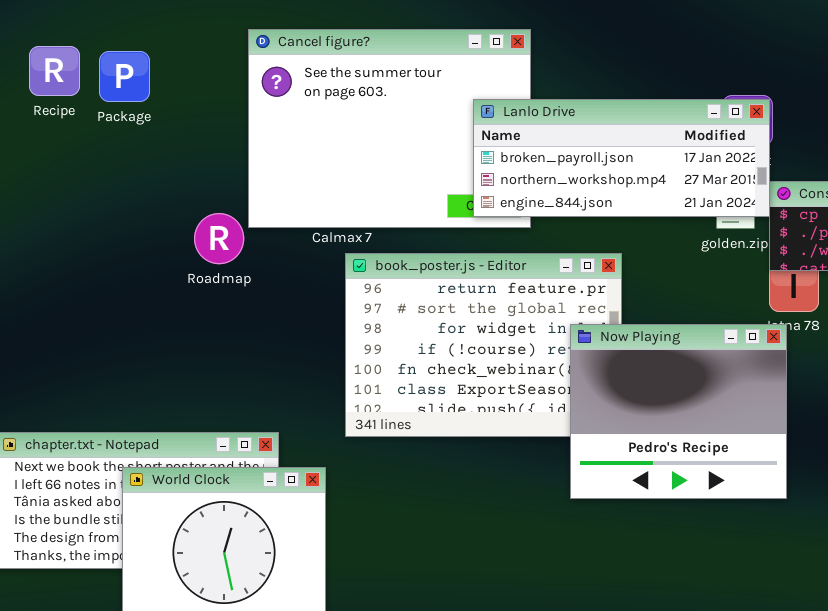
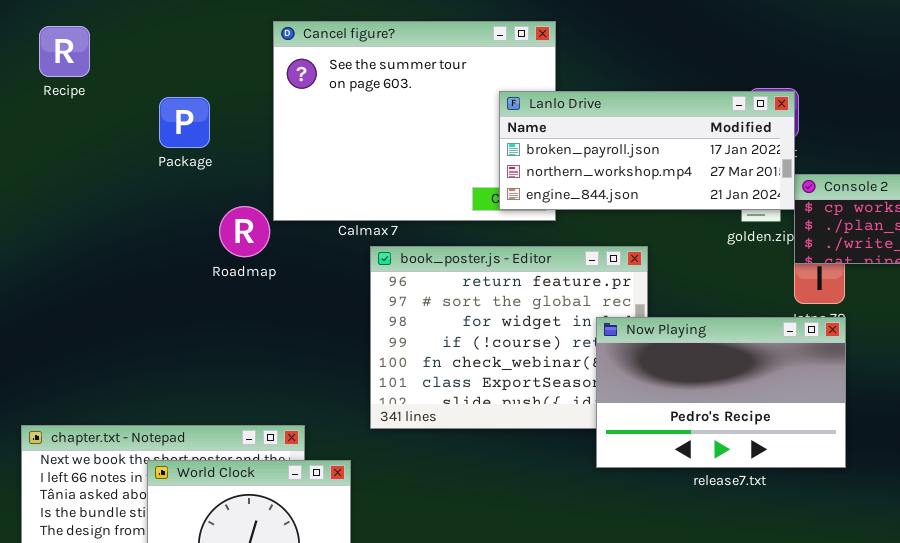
Recipe: [29,46,80,96] -> [39,26,90,77], moved
Package: [99,51,150,102] -> [159,97,210,148], moved
Now Playing: [570,324,787,499] -> [596,317,846,468], resized

